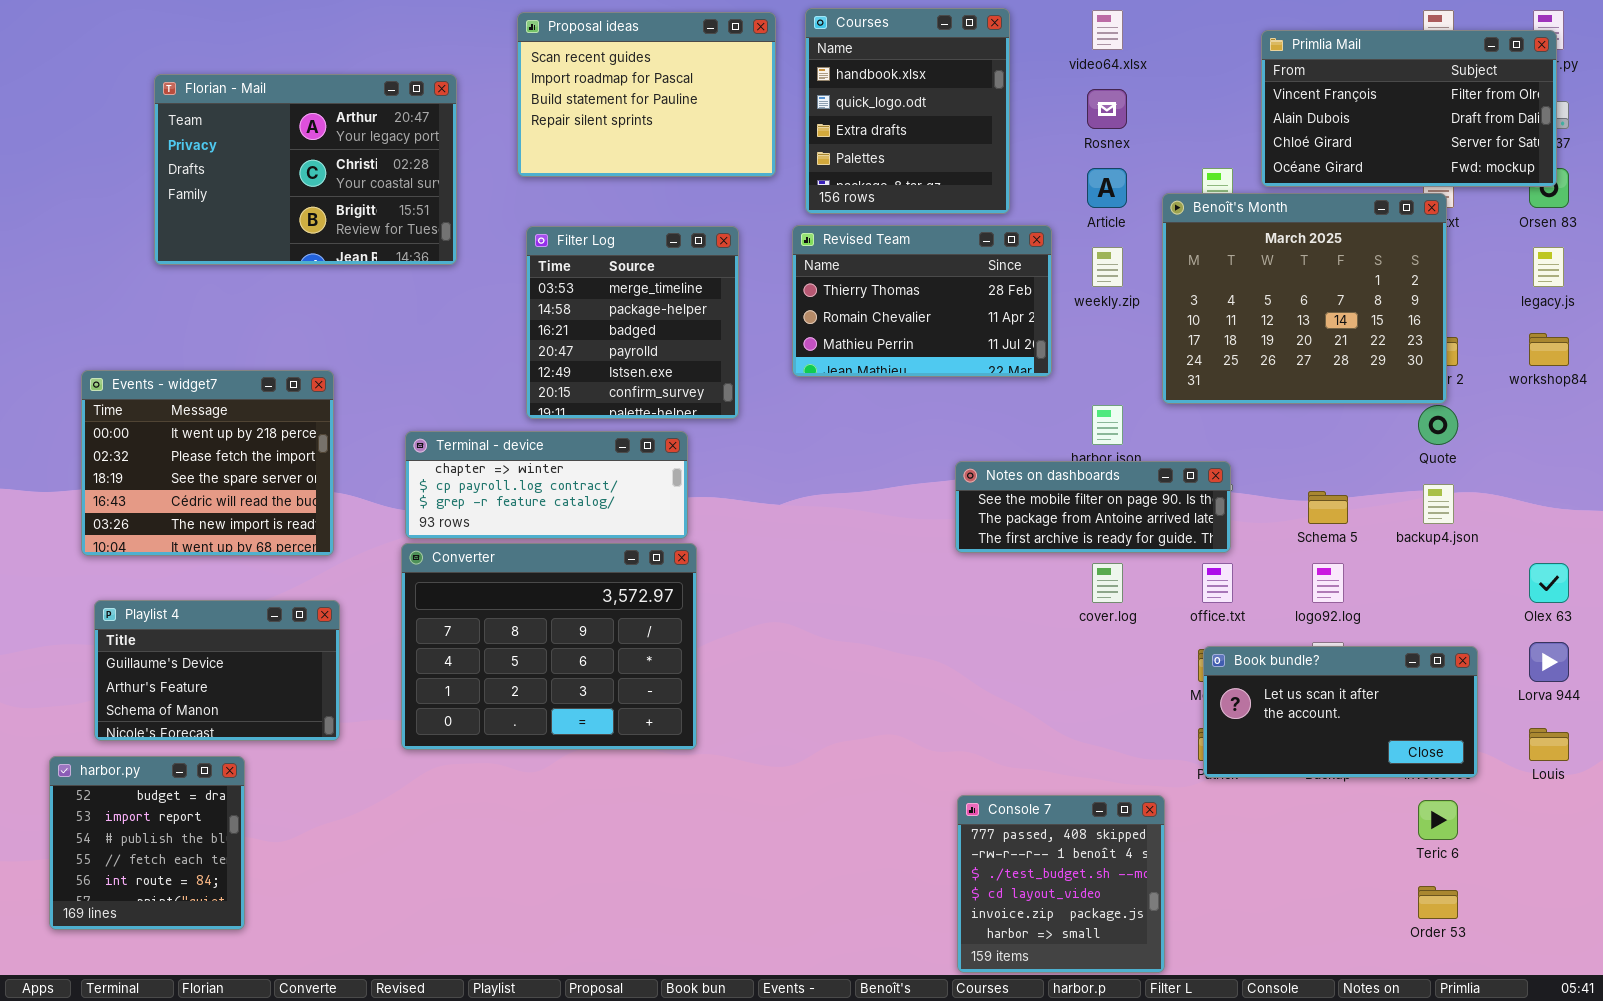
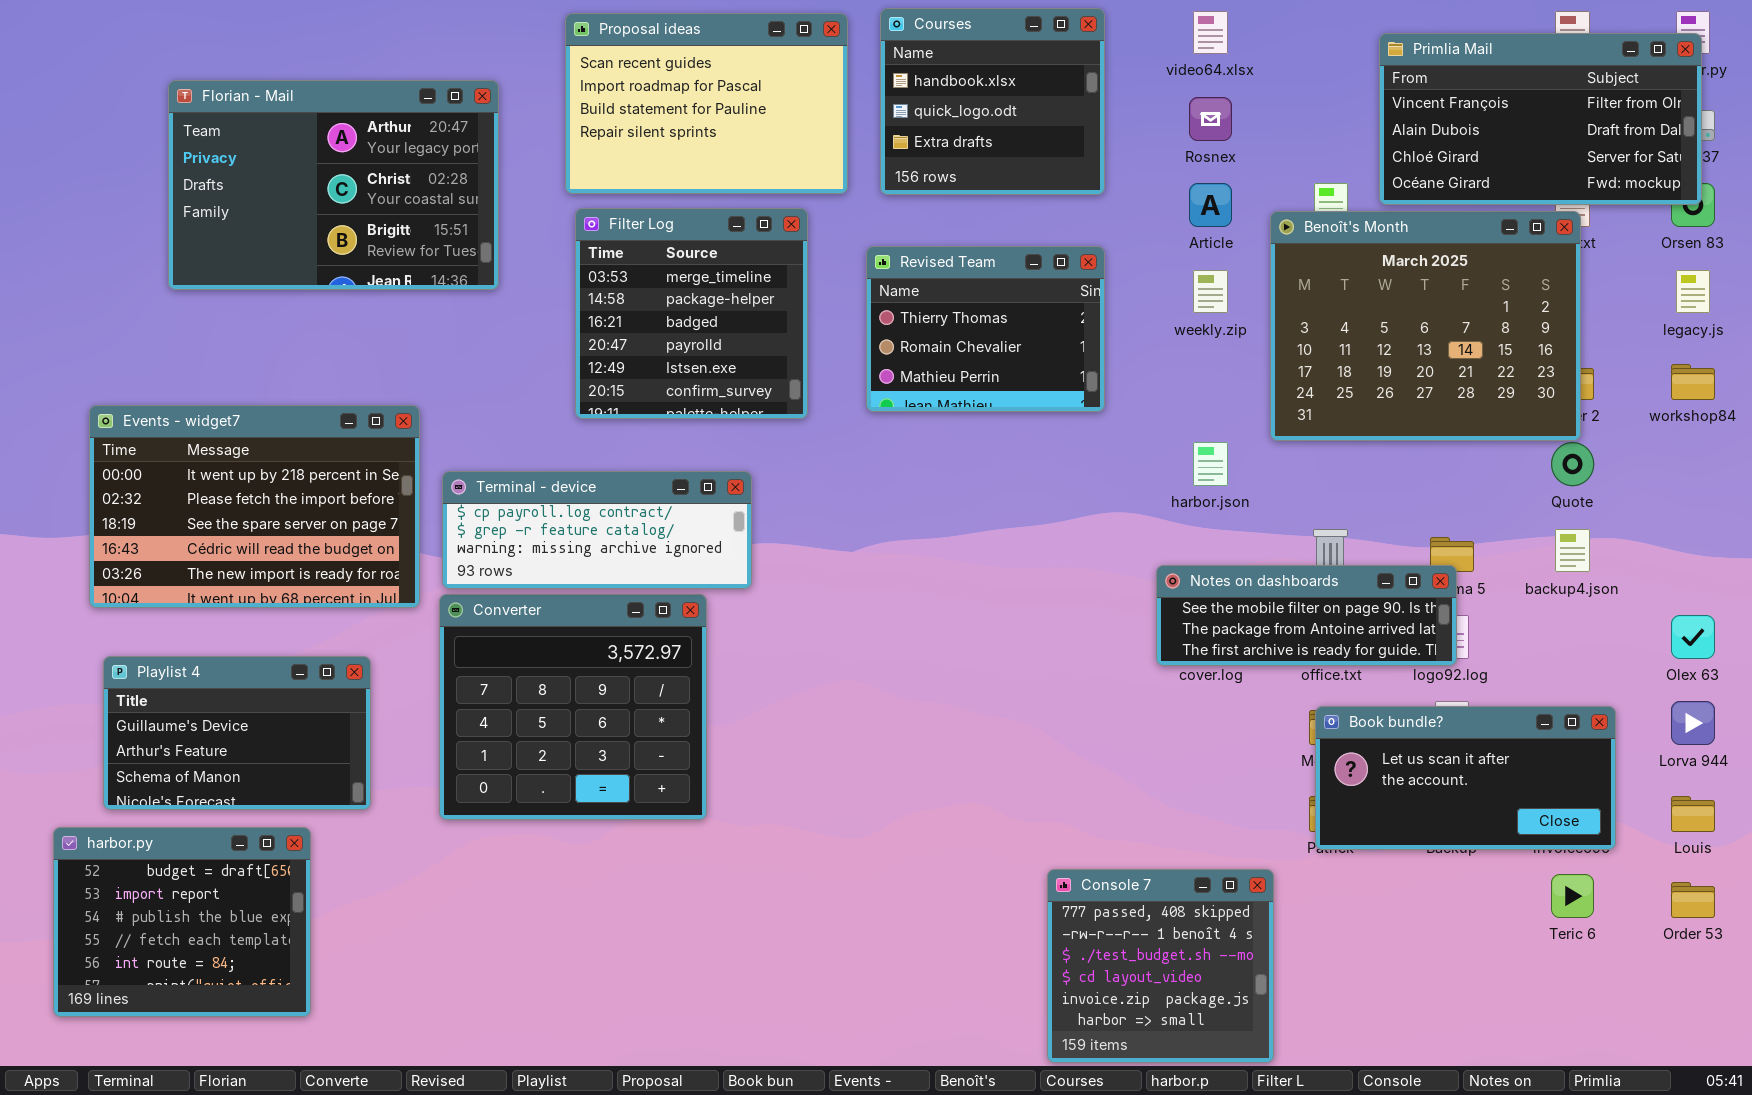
Courses: [805,8,1010,214] -> [880,8,1105,195], resized
Revised Team: [792,225,1052,377] -> [866,246,1105,412], resized
Filter Log: [526,226,739,419] -> [575,208,808,419], moved
Events - widget7: [81,370,334,556] -> [89,405,420,608], resized
Terminal - device: [405,431,688,539] -> [442,471,752,589], scrolled down 1 row
Notes on dashboards: [955,461,1231,553] -> [1156,565,1457,666], moved
Converter: [401,543,697,750] -> [439,594,707,820], resized
harbor.py: [49,756,245,930] -> [53,827,311,1017], resized
Order 53: [1418,886,1458,919] -> [1671,882,1715,918], moved

